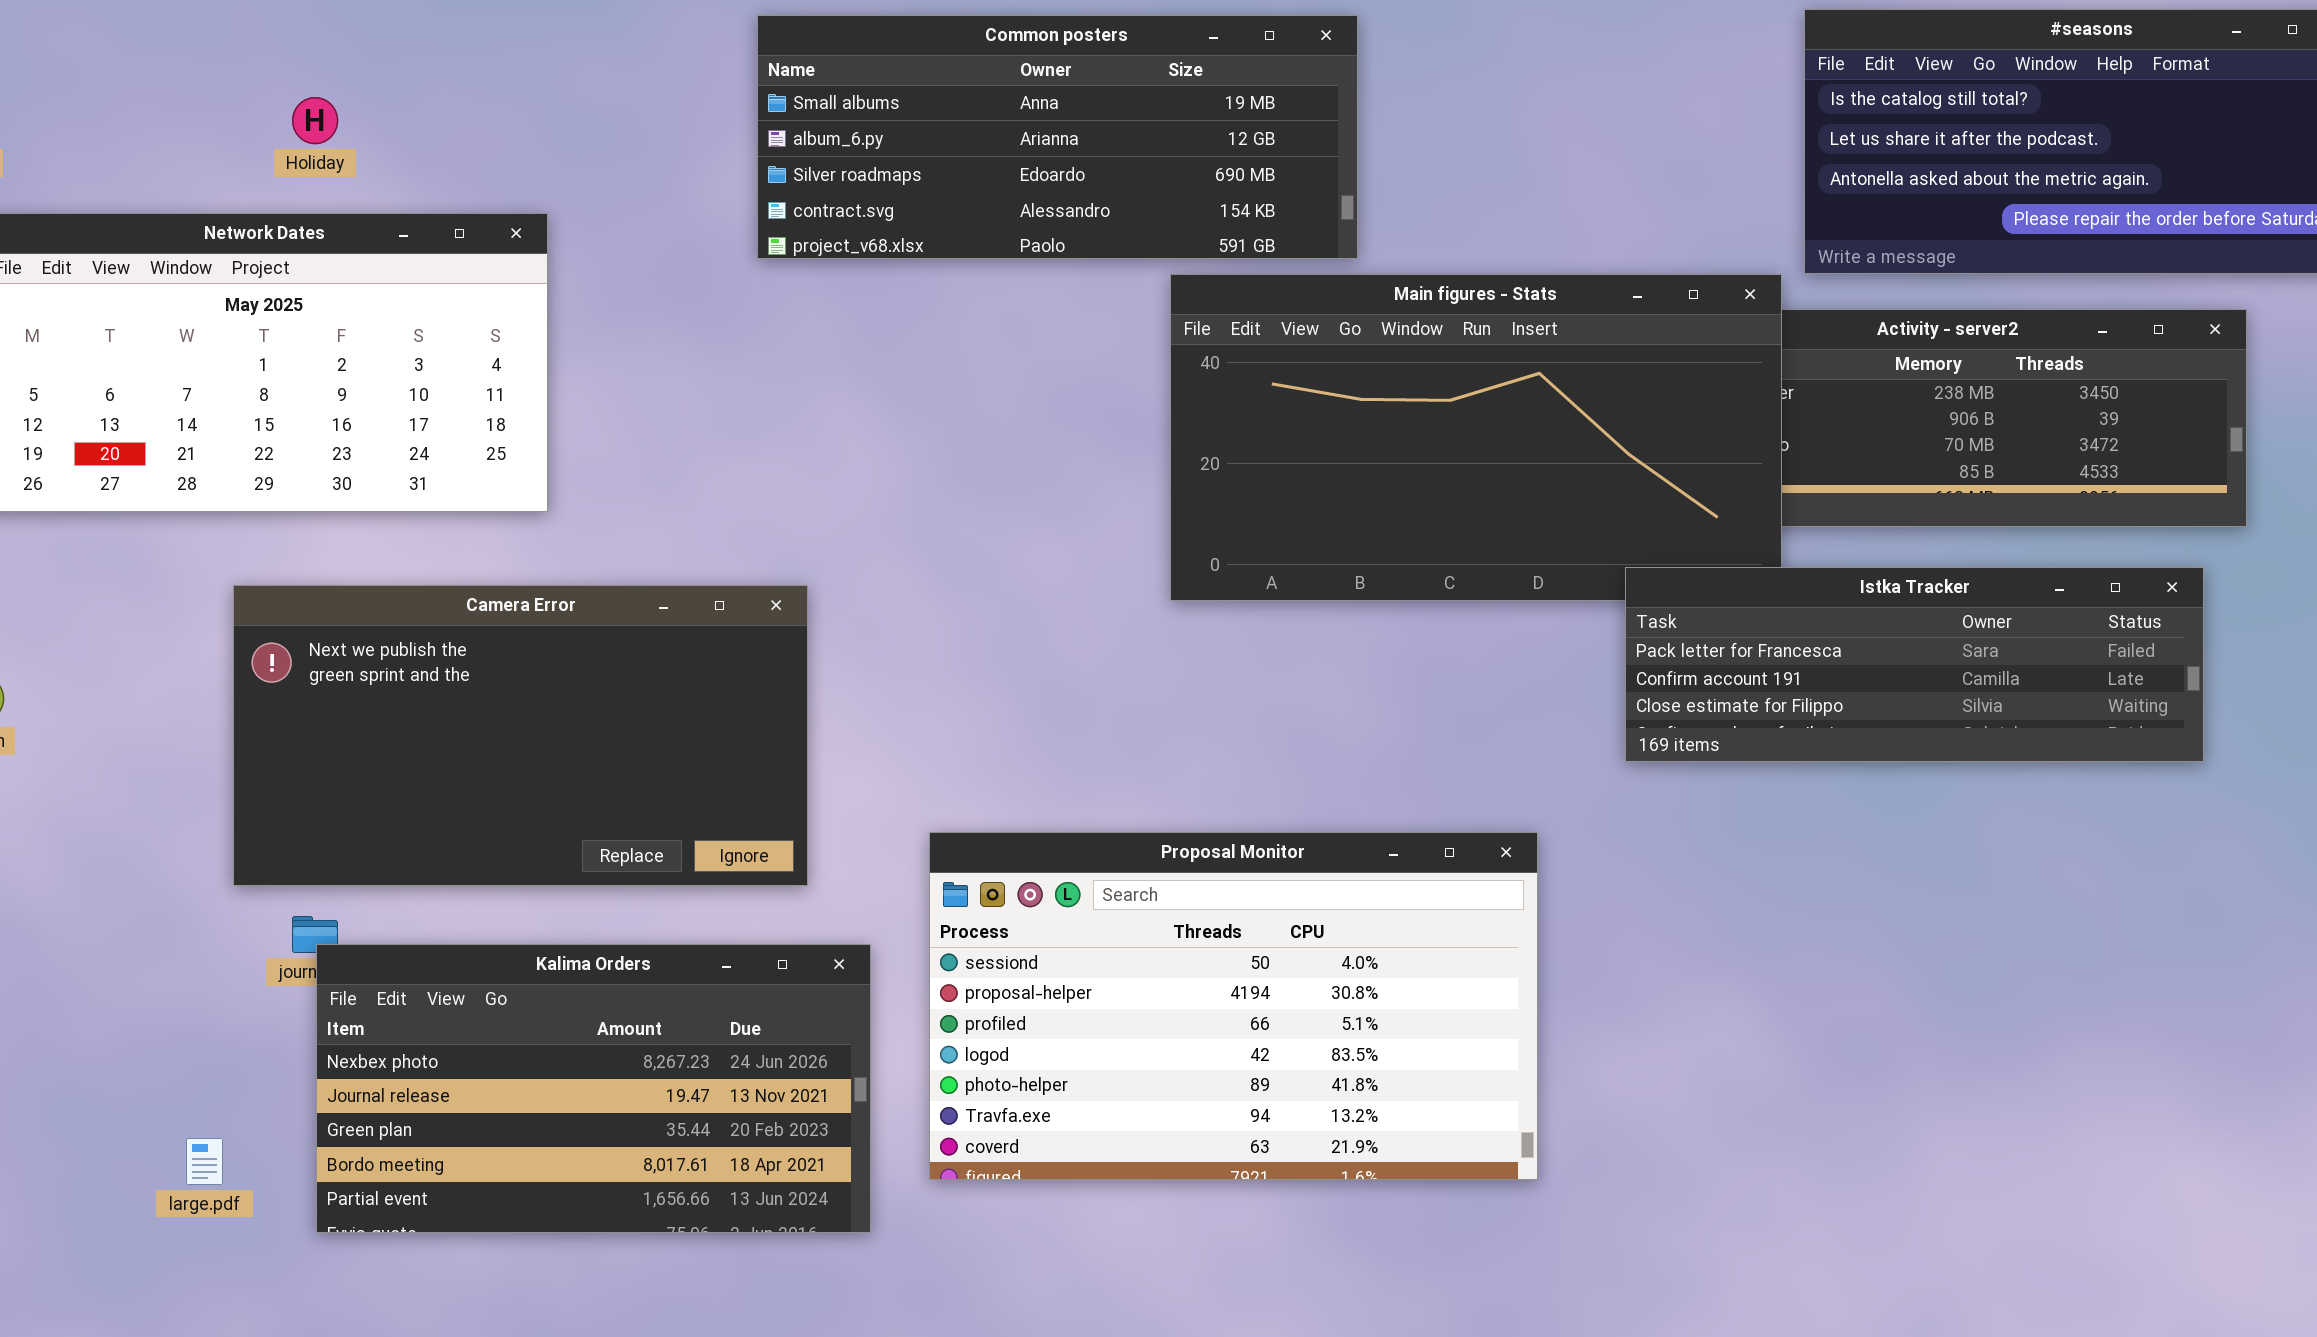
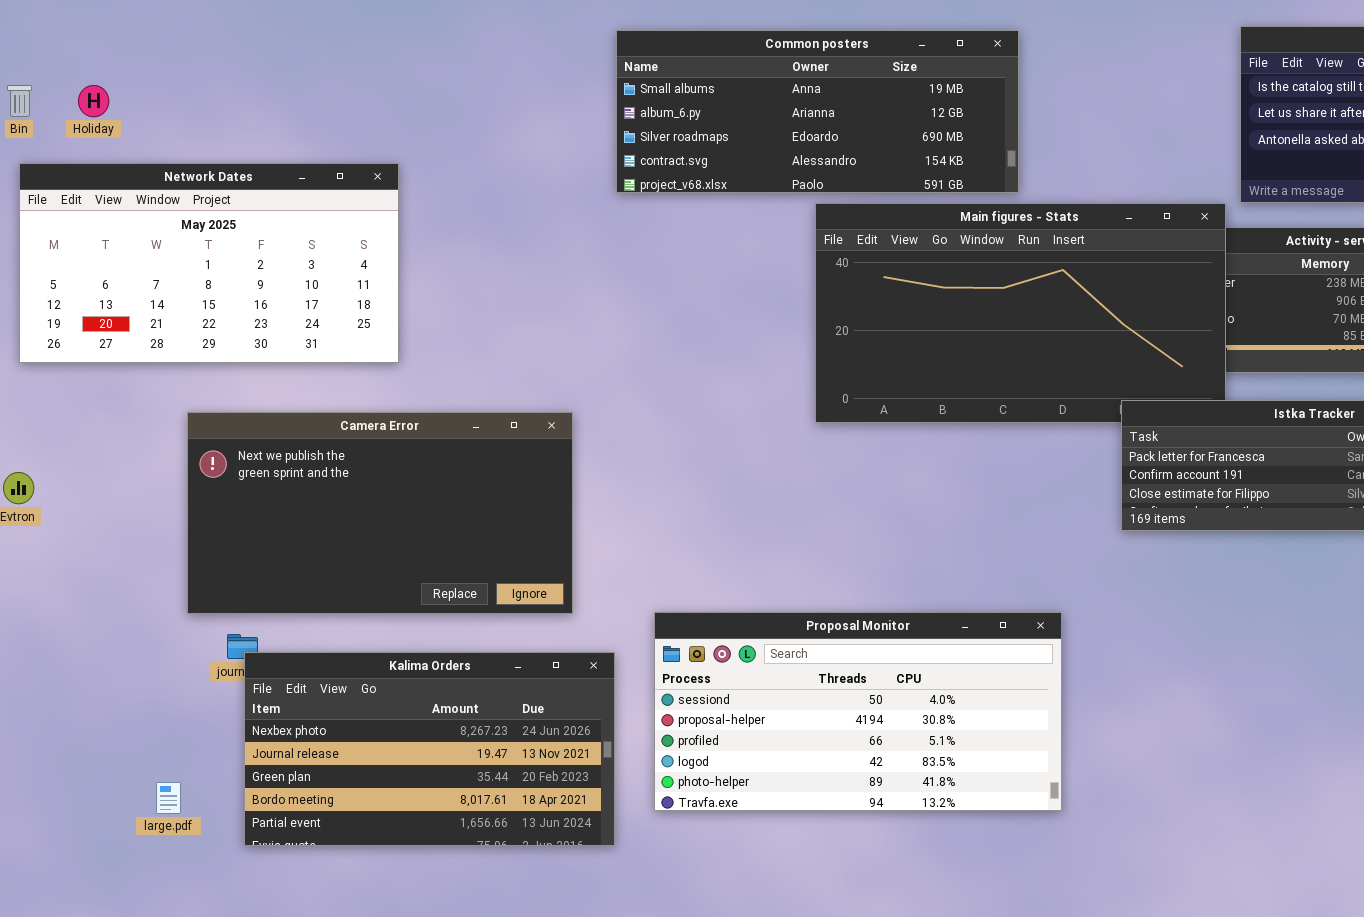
Common posters: [757,15,1358,259] -> [616,30,1019,193], moved
Holiday: [292,97,338,144] -> [78,85,109,117], moved
Proposal Monitor: [929,832,1538,1180] -> [654,612,1062,811], resized

